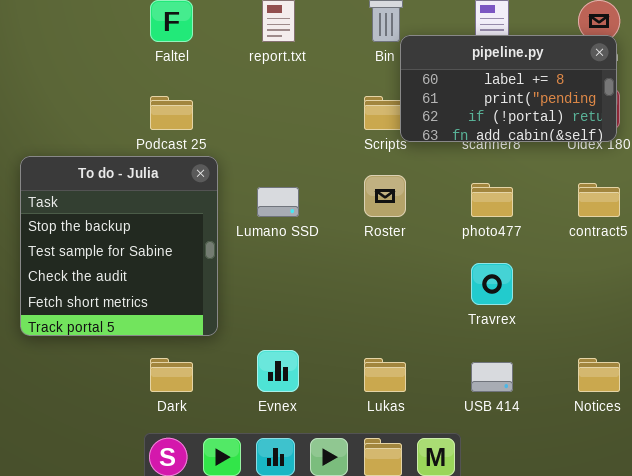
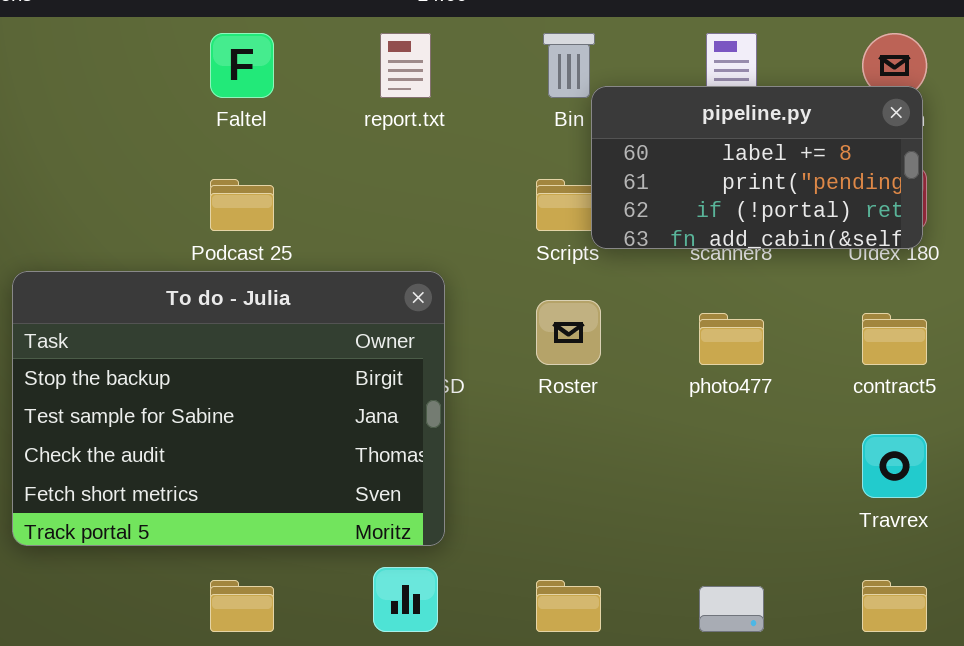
To do - Julia: [20,156,218,336] -> [12,271,445,546], resized
Travrex: [471,263,513,305] -> [862,434,927,498], moved

